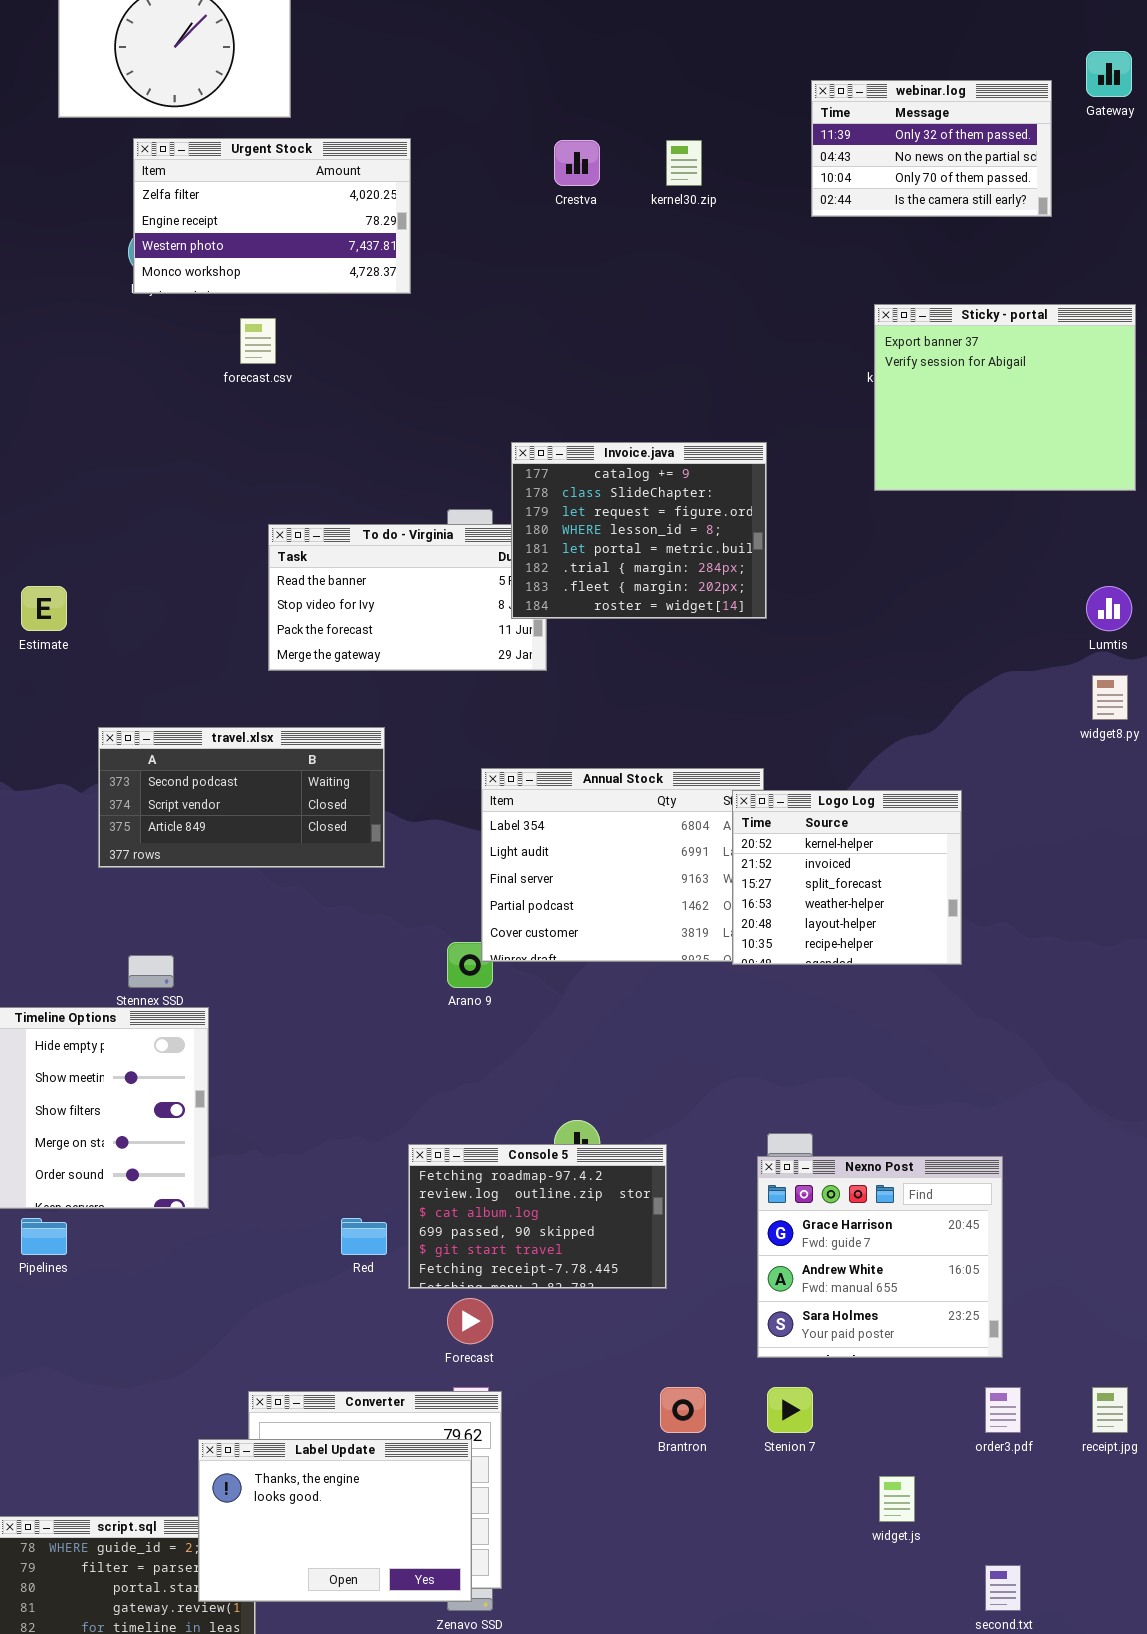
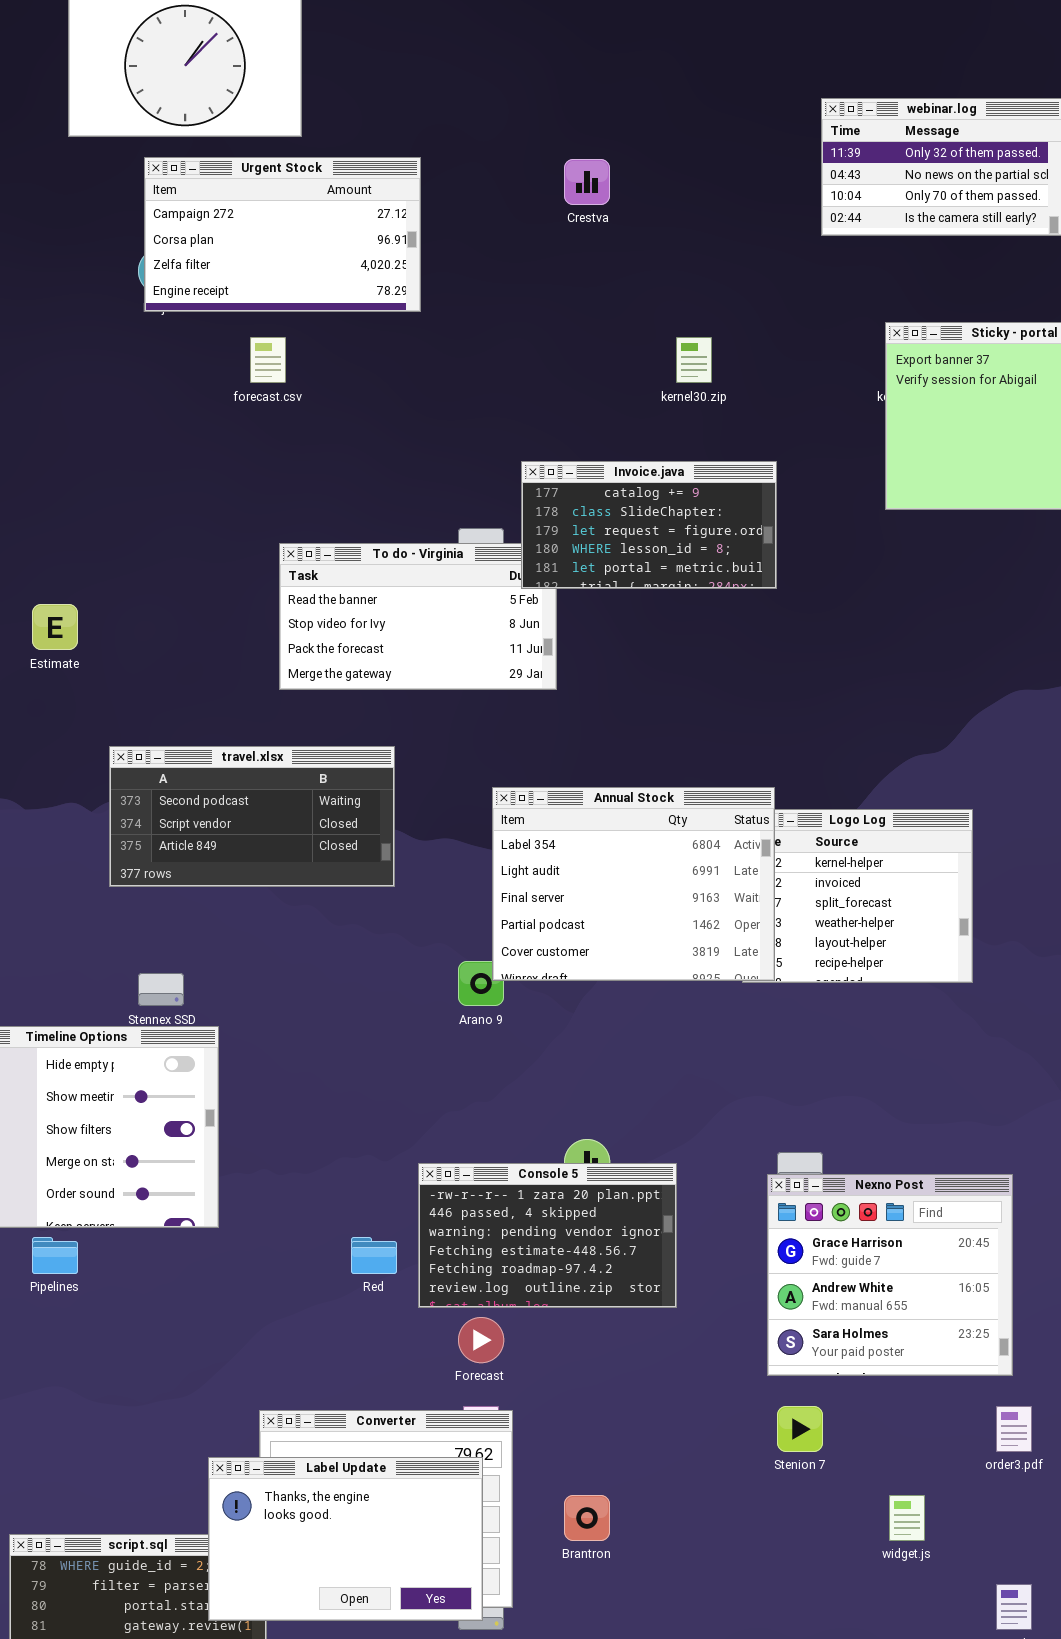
Urgent Stock: [133,138,411,294] -> [144,157,421,312], scrolled up 2 rows
kernel30.zip: [666,140,702,186] -> [676,337,712,383], moved
Invoice.java: [511,442,767,619] -> [521,461,777,589], resized
Annual Stock: [481,768,764,962] -> [492,787,775,981], raised
Console 5: [408,1144,667,1289] -> [418,1163,677,1308], scrolled up 4 rows
Brantron: [660,1387,706,1433] -> [564,1495,610,1541], moved

